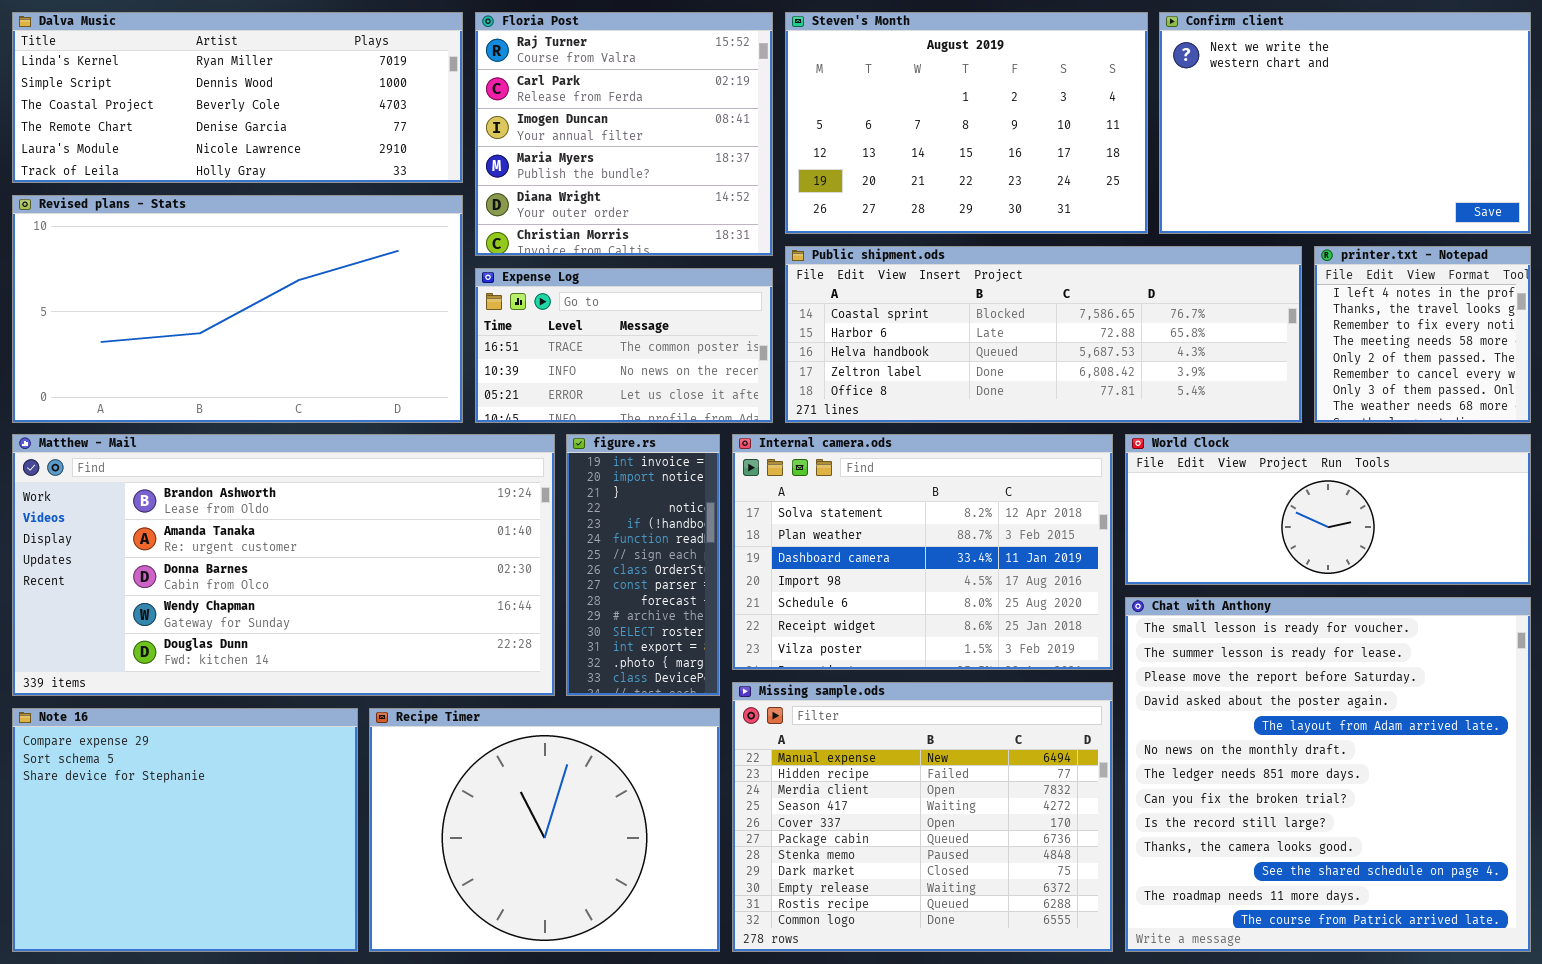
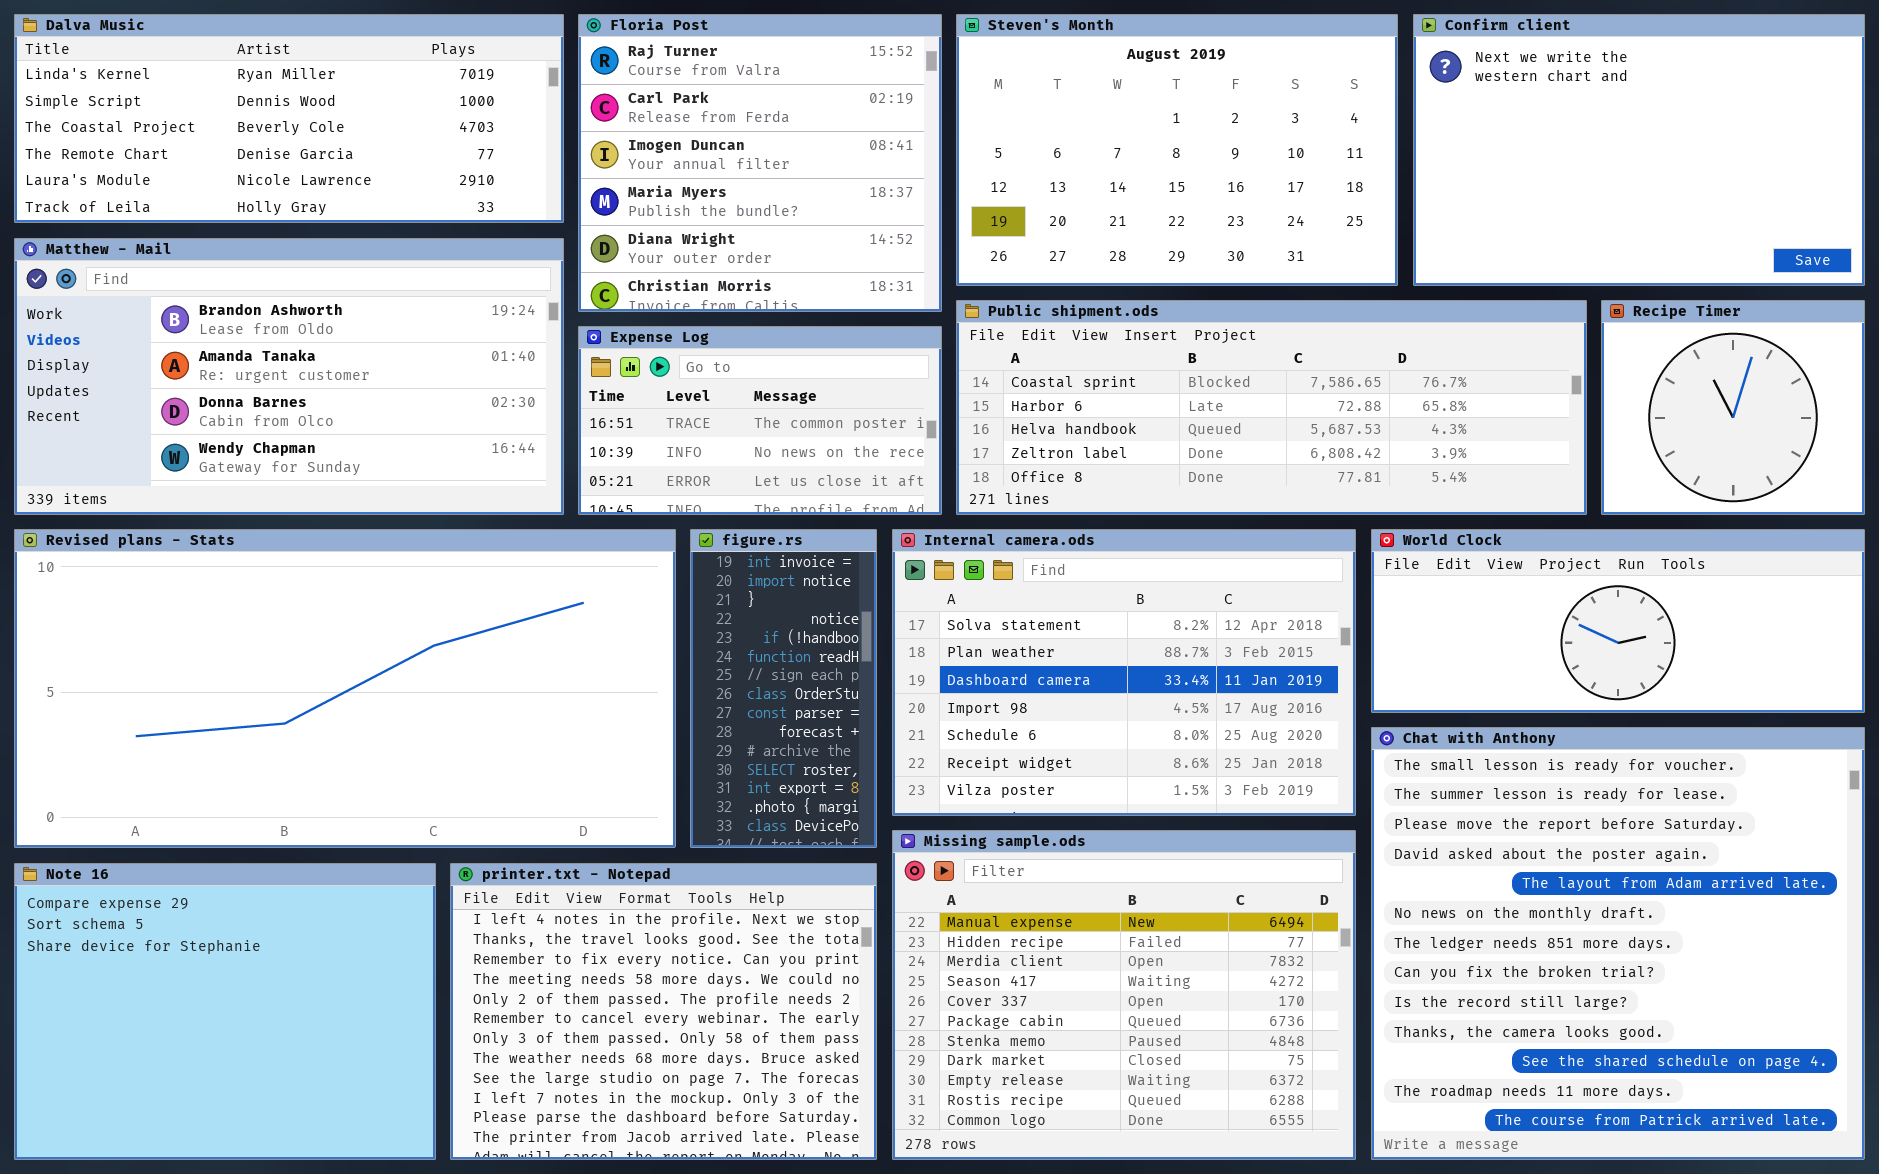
Revised plans - Stats: [12,195,463,423] -> [14,529,676,848], moved, resized
printer.txt - Notepad: [1314,246,1531,423] -> [450,863,877,1160], moved, resized
Matthew - Mail: [12,434,555,696] -> [14,238,564,515], moved, resized
Recipe Timer: [369,708,720,952] -> [1601,300,1865,515], moved, resized

